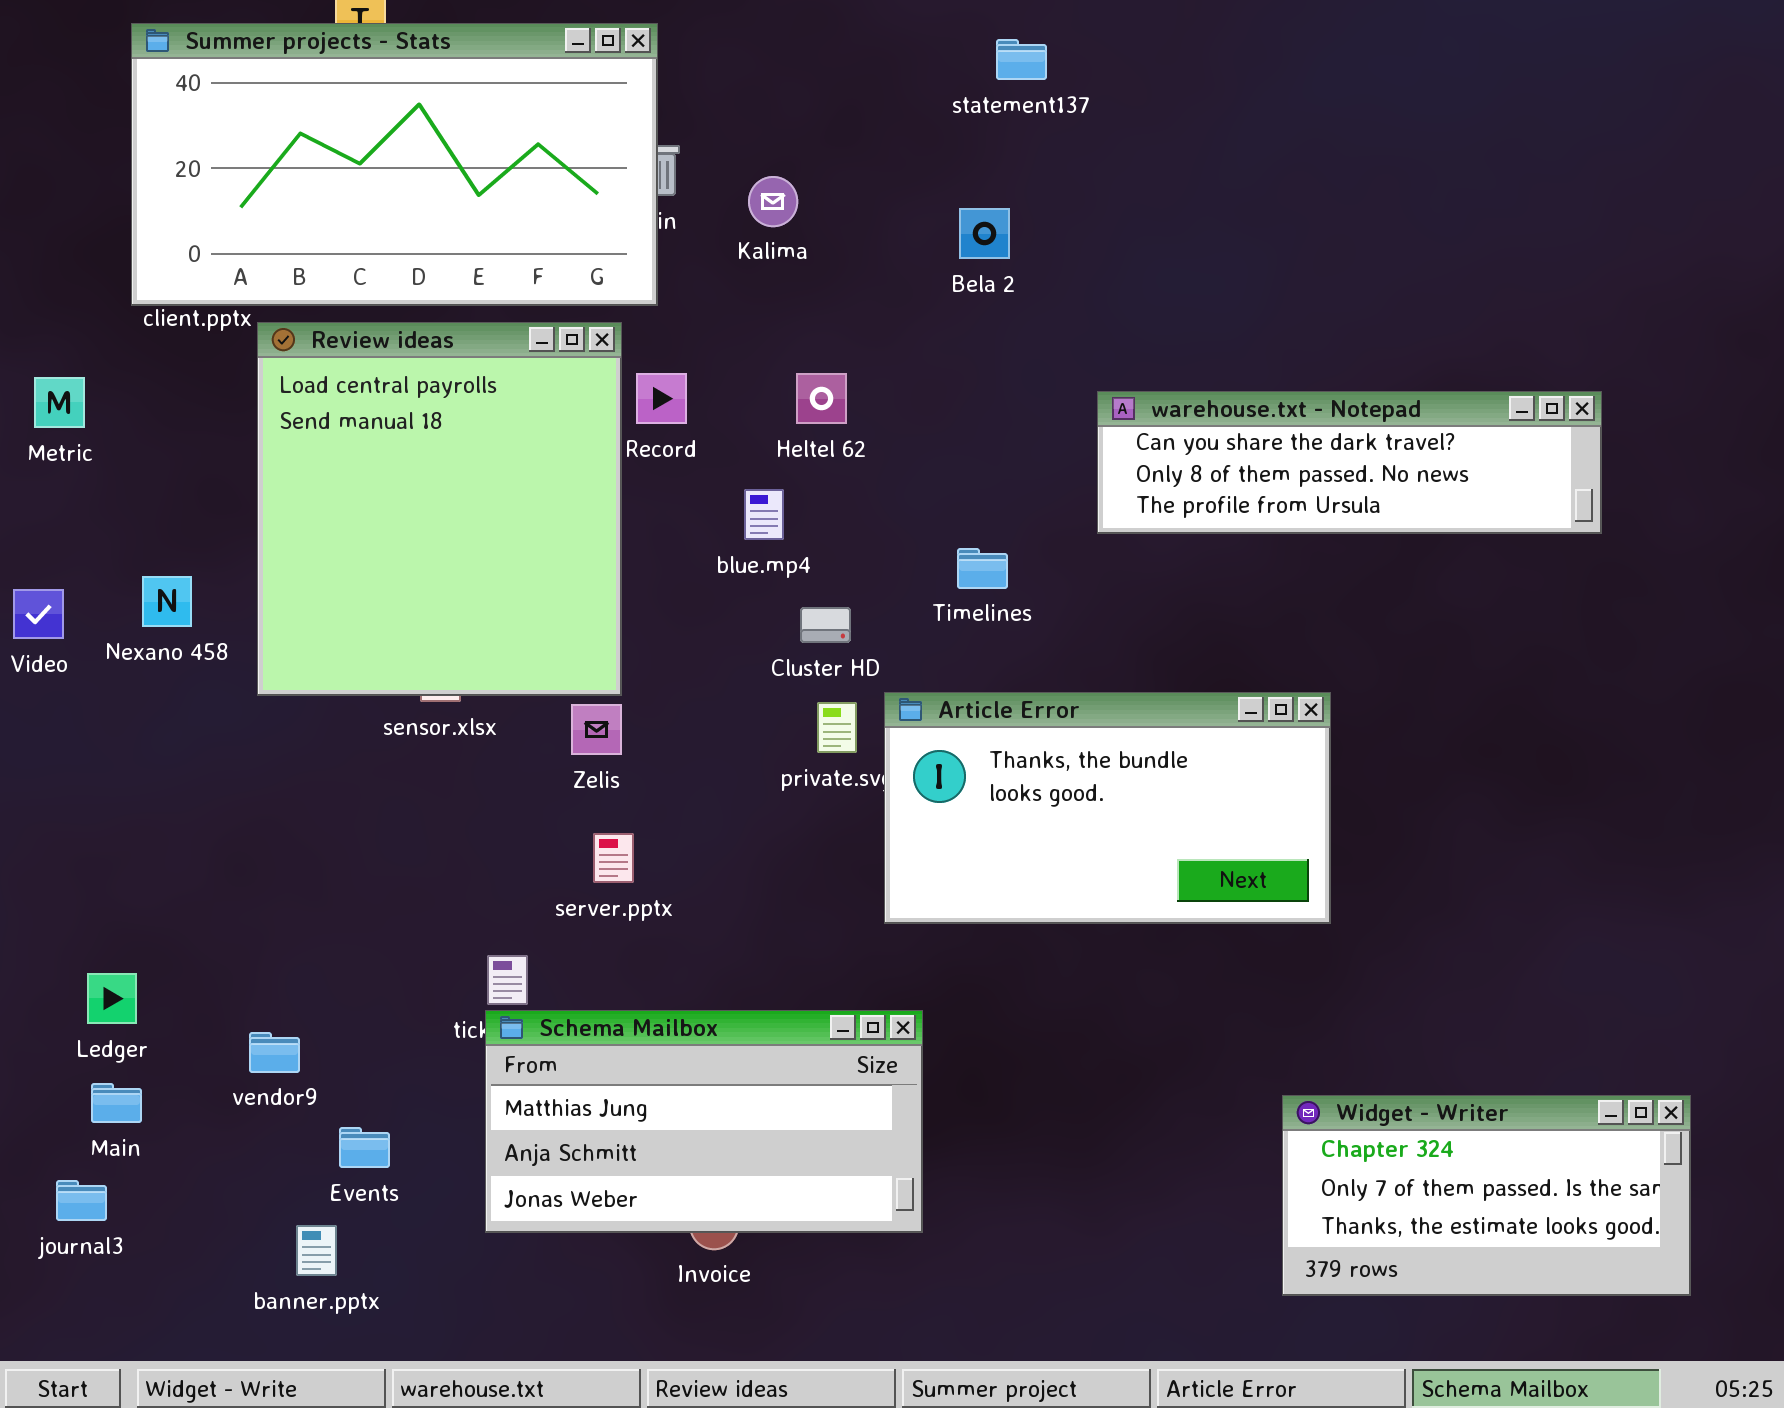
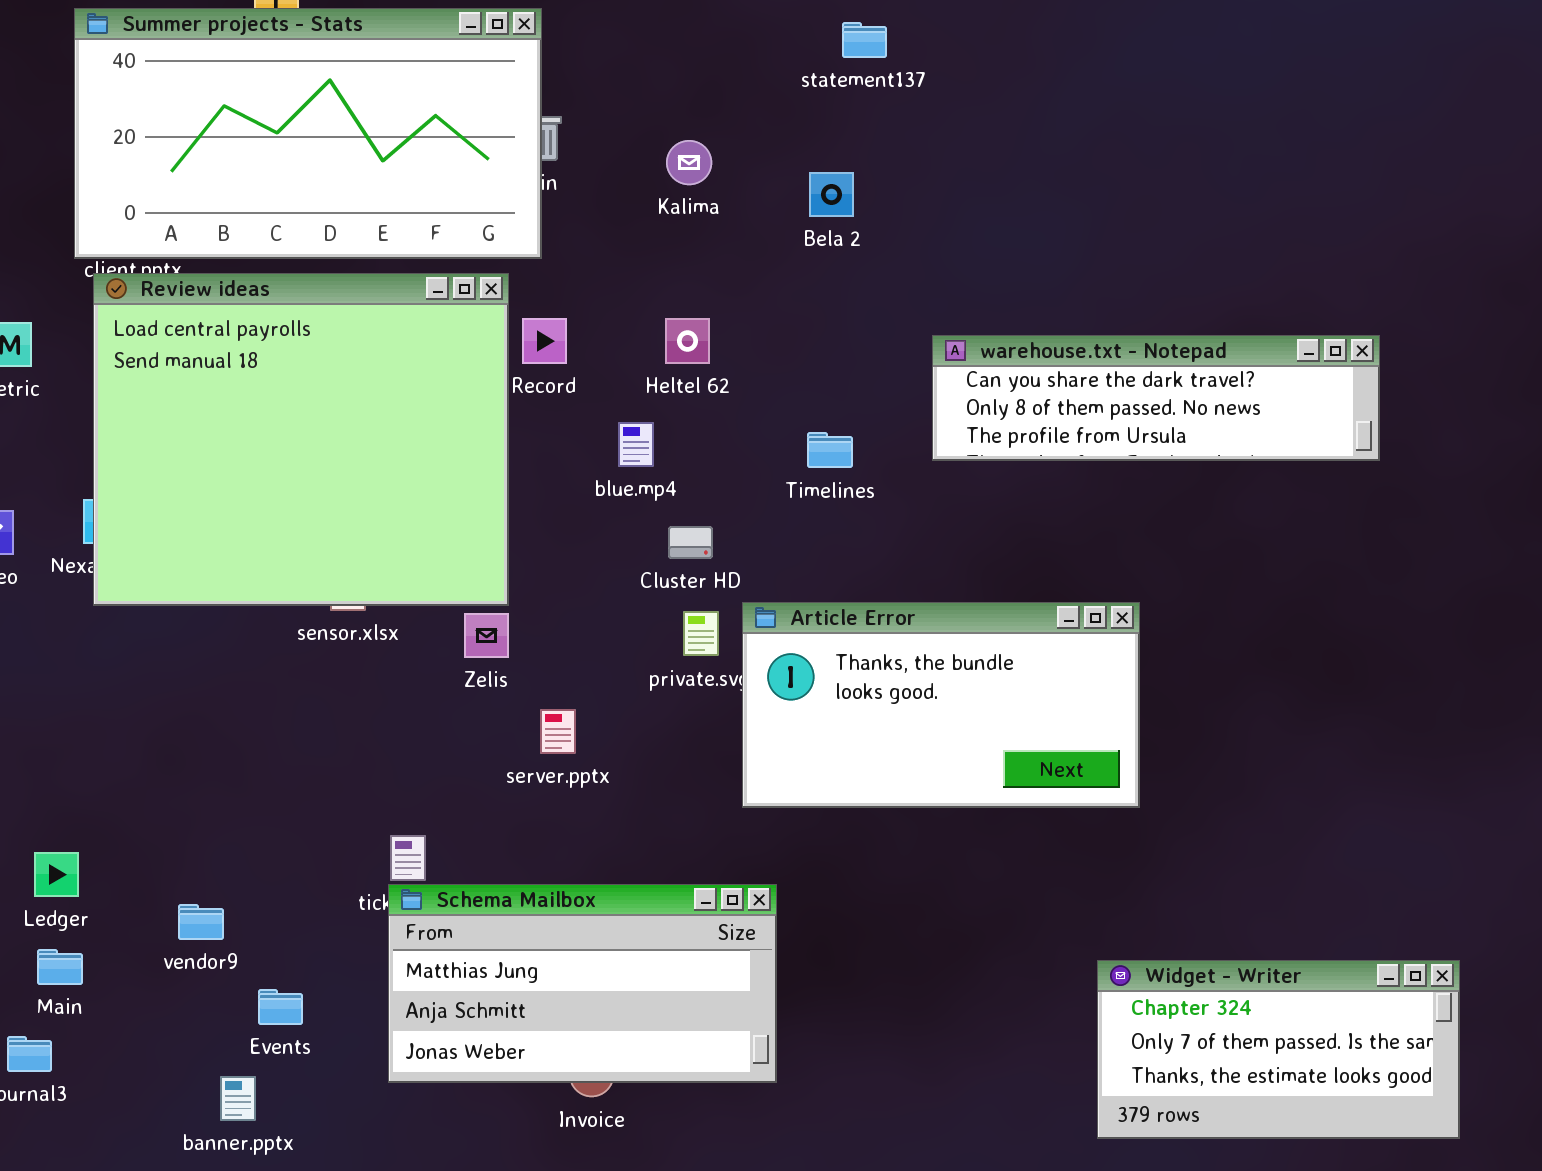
Kalima: [748,176,798,227] -> [666,140,712,185], moved
Review ideas: [257,322,622,696] -> [93,273,509,606], resized
Timelines: [957,548,1008,589] -> [807,432,853,468], moved
server.pptx: [593,833,634,883] -> [540,709,576,754], moved

